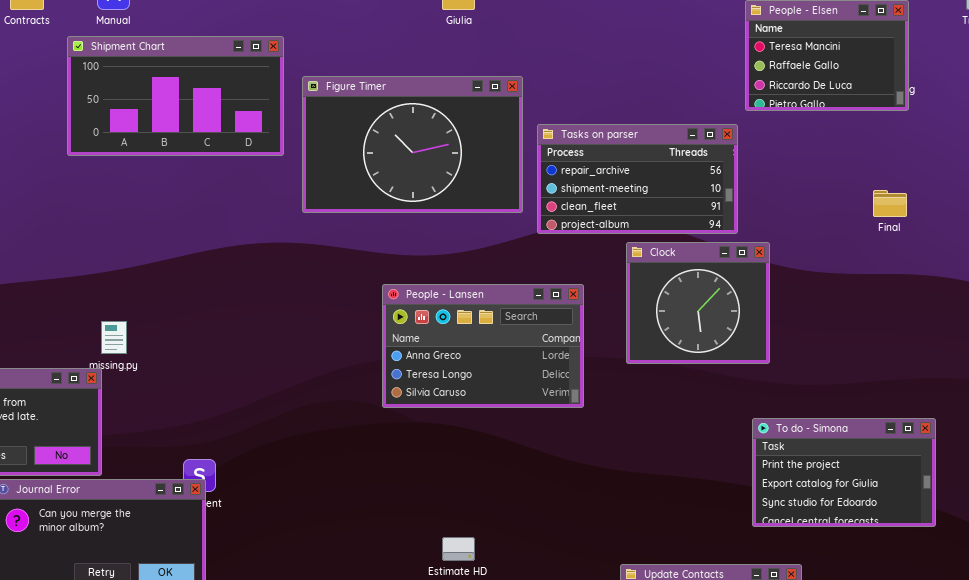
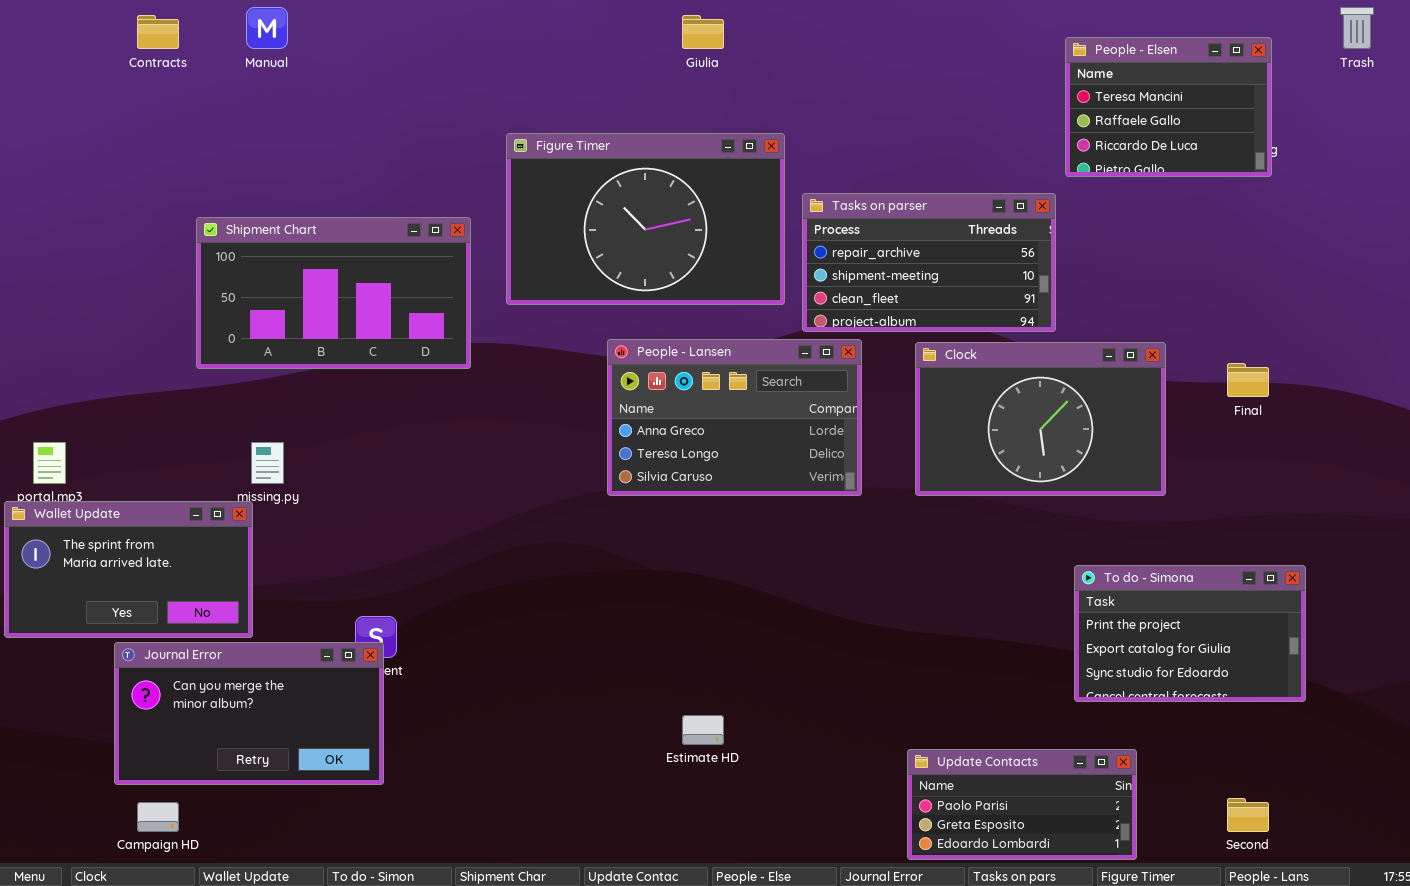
Shipment Chart: [67,36,284,156] -> [196,217,471,369], moved
Final: [873,190,907,217] -> [1227,363,1269,397], moved
Clock: [626,242,770,364] -> [915,342,1166,496], resized
People - Lansen: [382,284,584,408] -> [607,339,862,496], moved

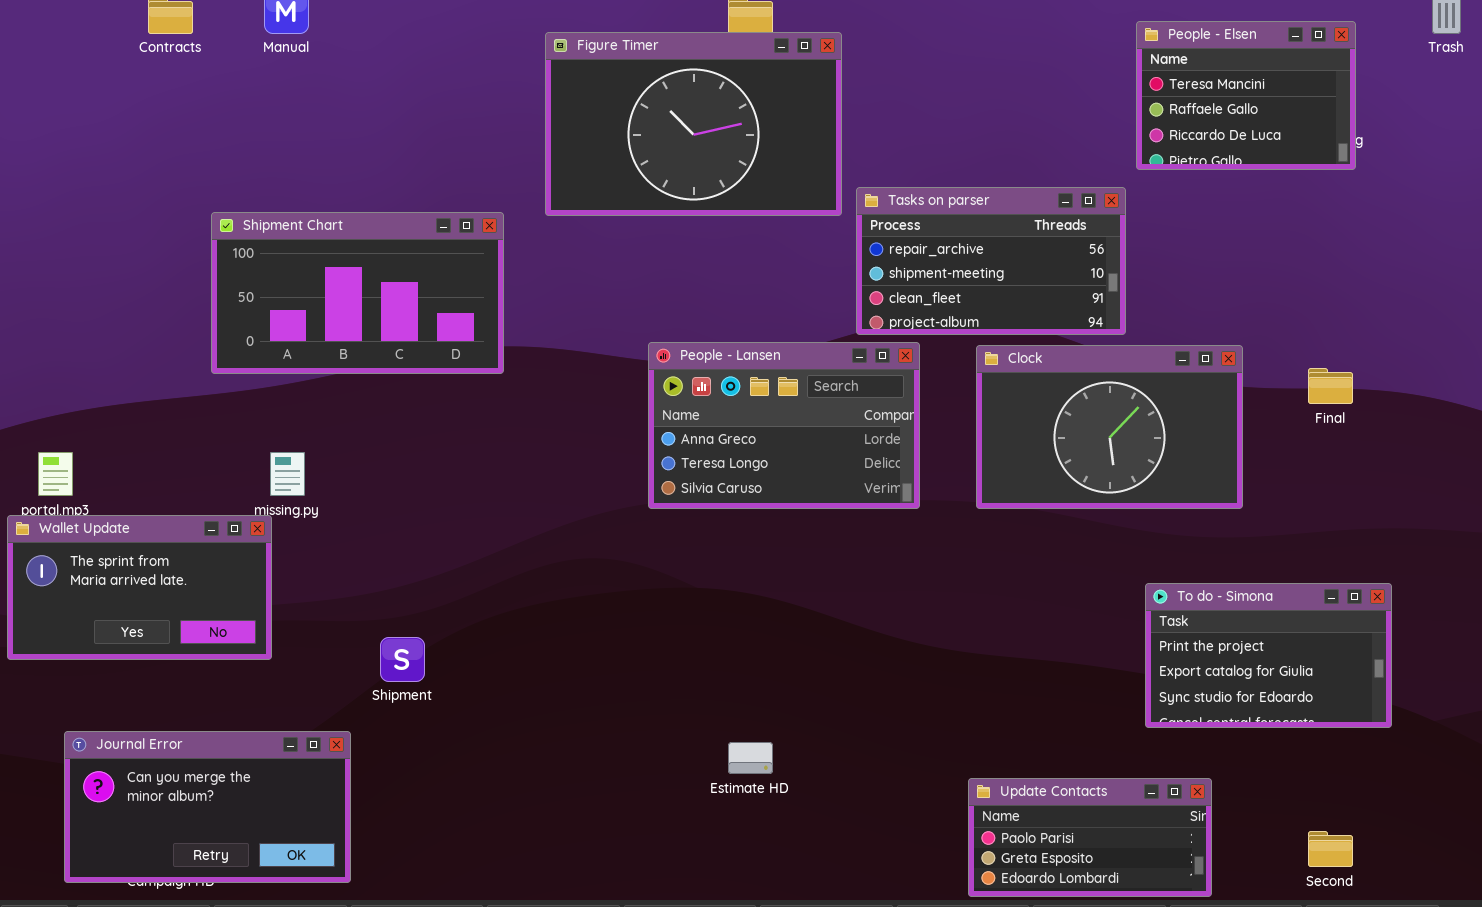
Figure Timer: [506,133,785,305] -> [545,32,842,216], moved
Journal Error: [114,642,384,785] -> [64,731,351,883], moved

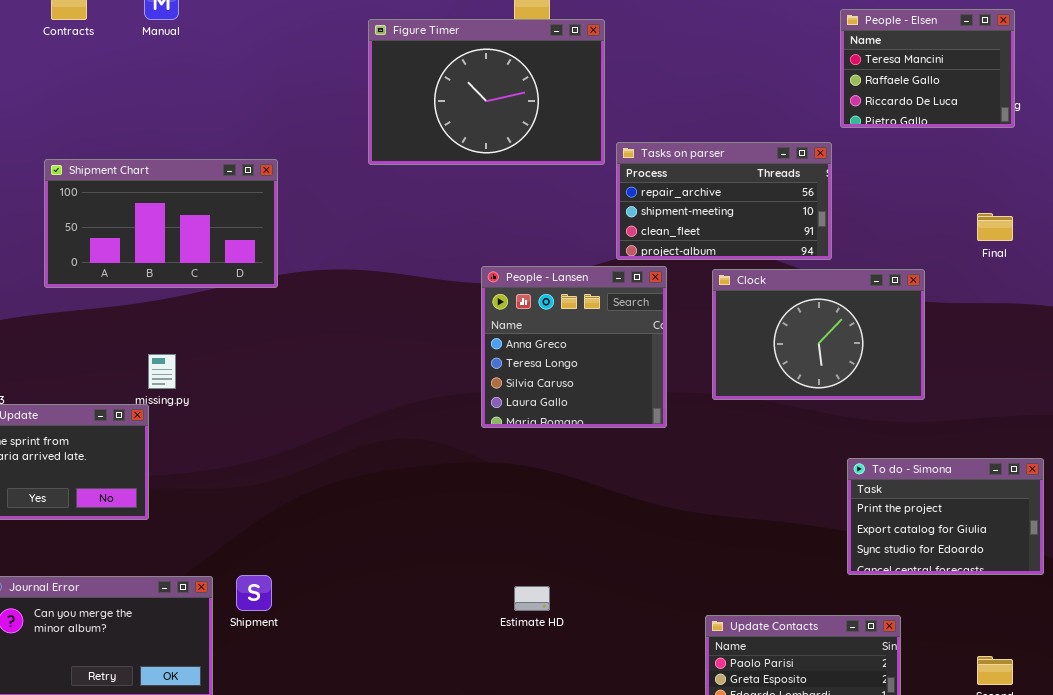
Shipment Chart: [211,212,504,374] -> [44,159,278,288], moved
People - Lansen: [648,342,920,509] -> [481,266,667,428], resized
Final: [1308,368,1353,404] -> [977,213,1013,241], moved
Shipment: [380,637,425,682] -> [236,575,272,611], moved

